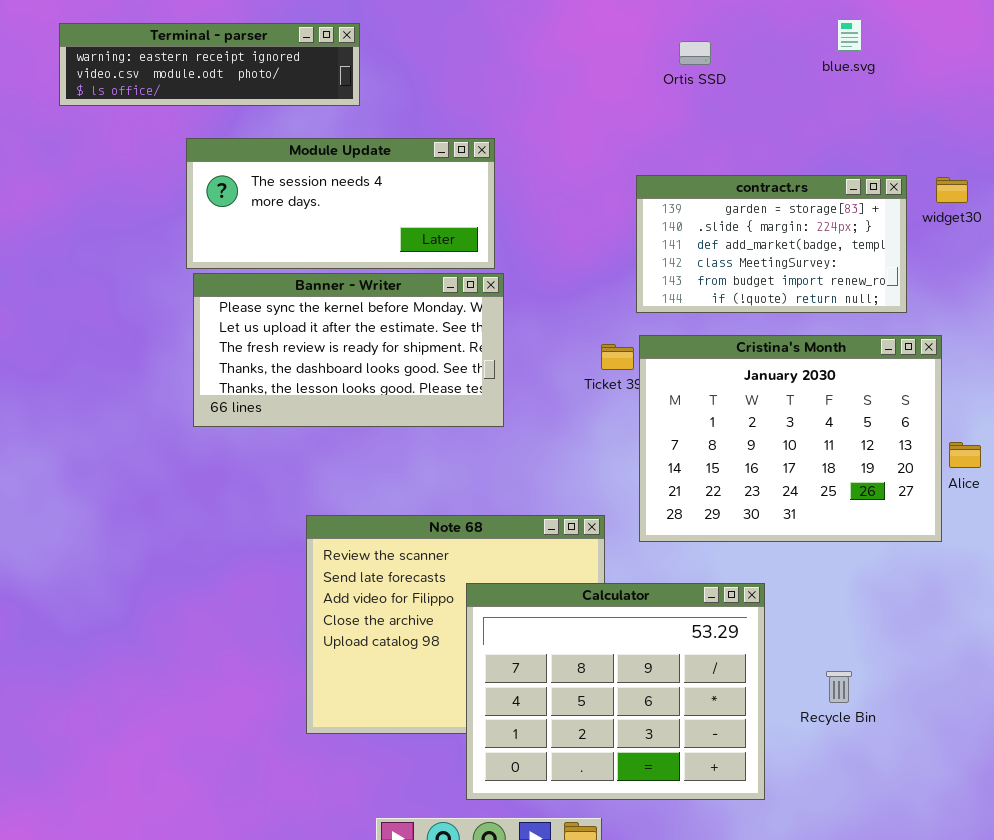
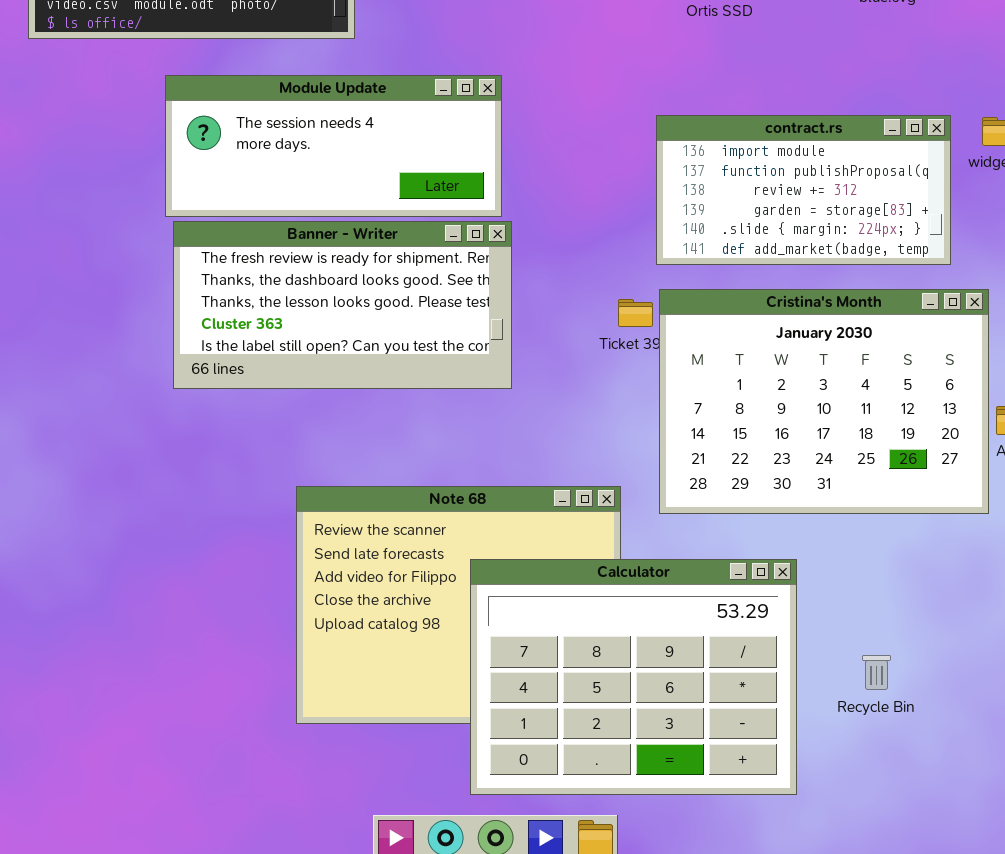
contract.rs: [636,175,907,313] -> [656,115,951,265], scrolled up 3 rows
Banner - Writer: [193,273,504,427] -> [173,221,512,389], scrolled down 2 rows

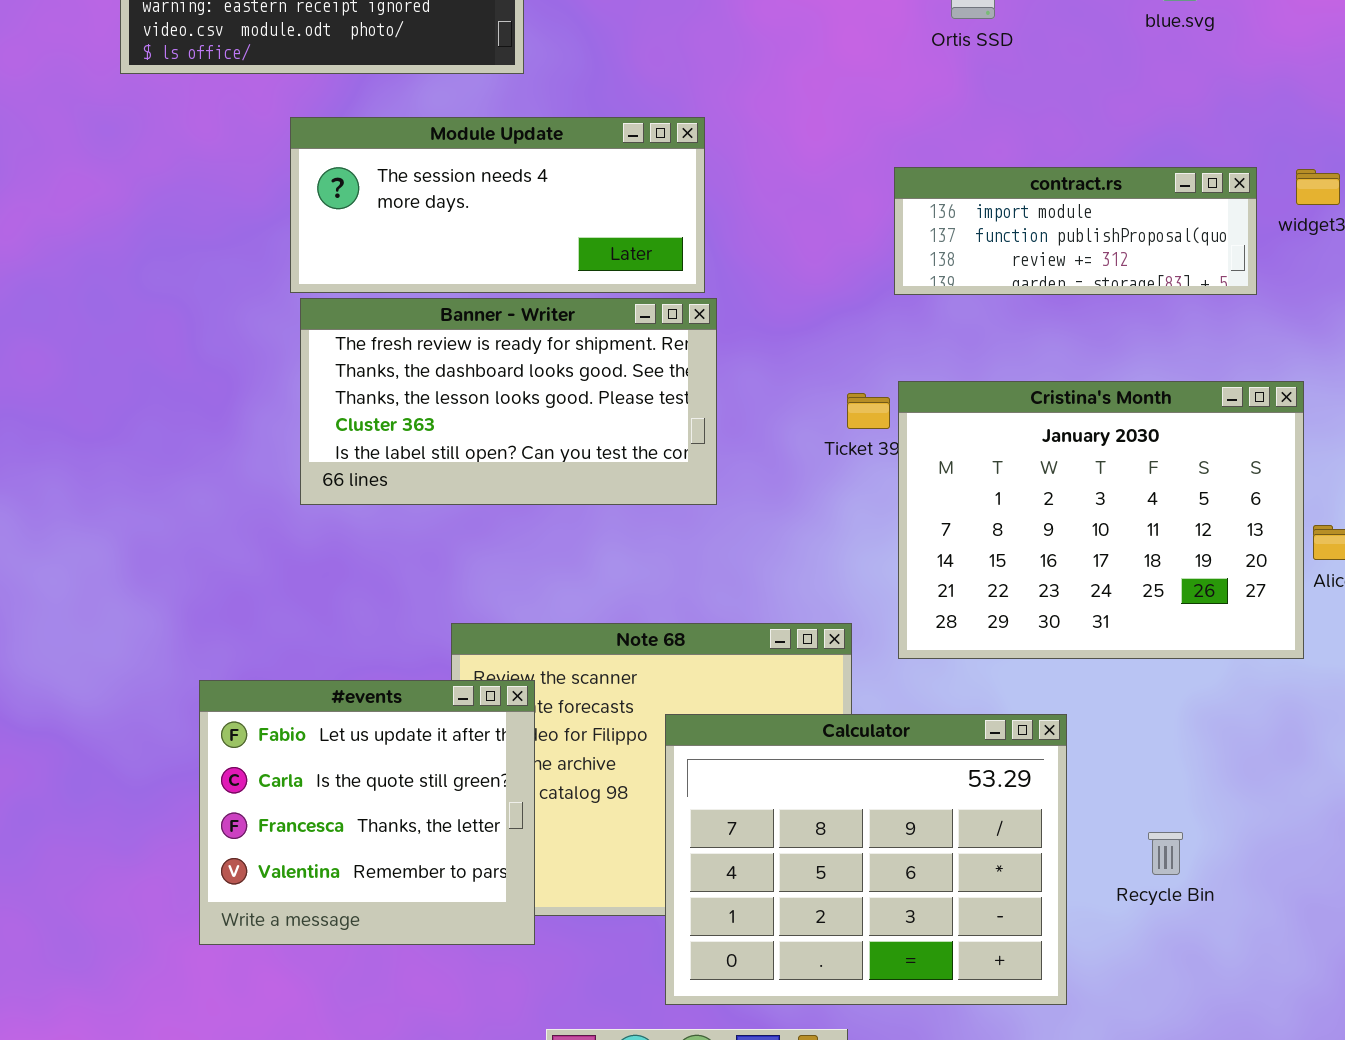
contract.rs: [656,115,951,265] -> [894,167,1257,295], resized
#events: none -> [199,680,535,945], opened

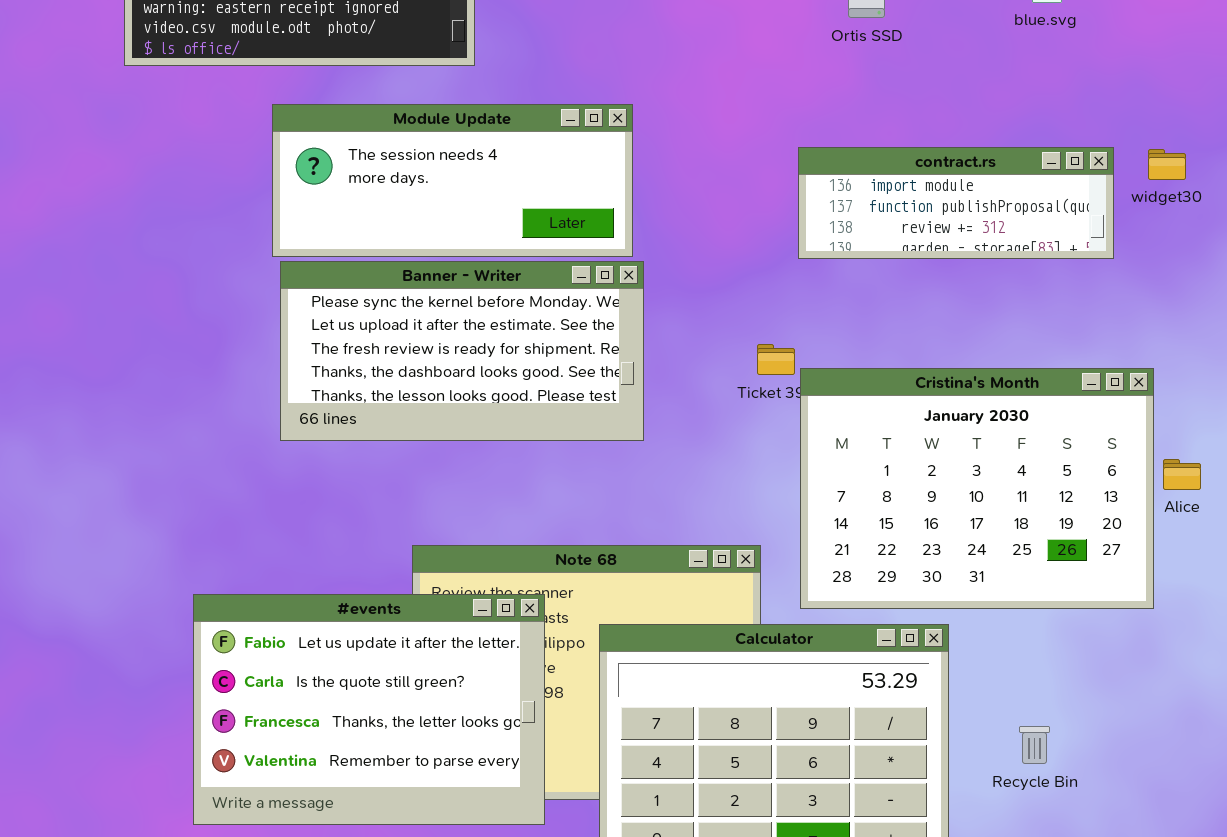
Banner - Writer: [300,298,717,505] -> [280,261,644,441], scrolled up 2 rows
Cristina's Month: [898,381,1304,659] -> [800,368,1154,609], moved
#events: [199,680,535,945] -> [193,594,545,825], resized

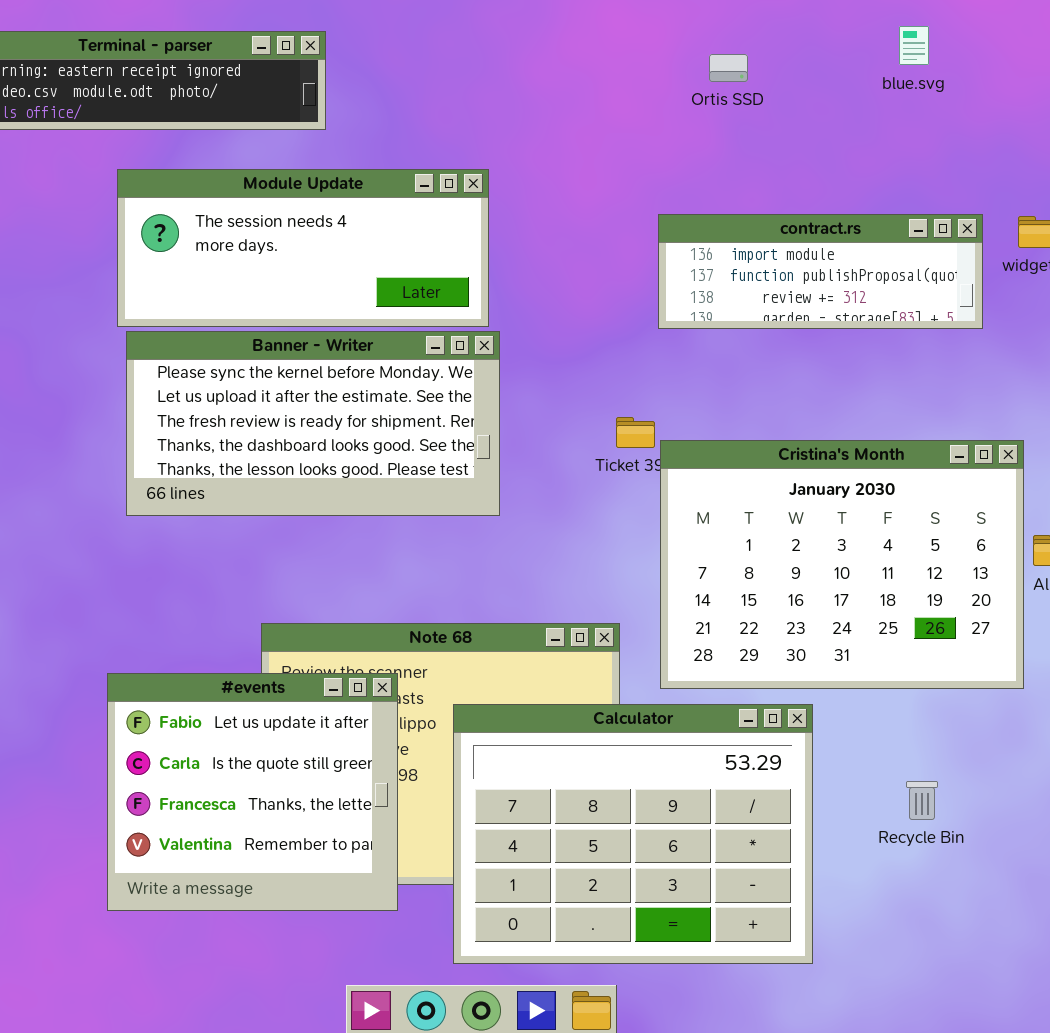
#events: [193,594,545,825] -> [107,673,398,911], resized
Recycle Bin: [1019,726,1050,764] -> [906,781,938,820], moved

